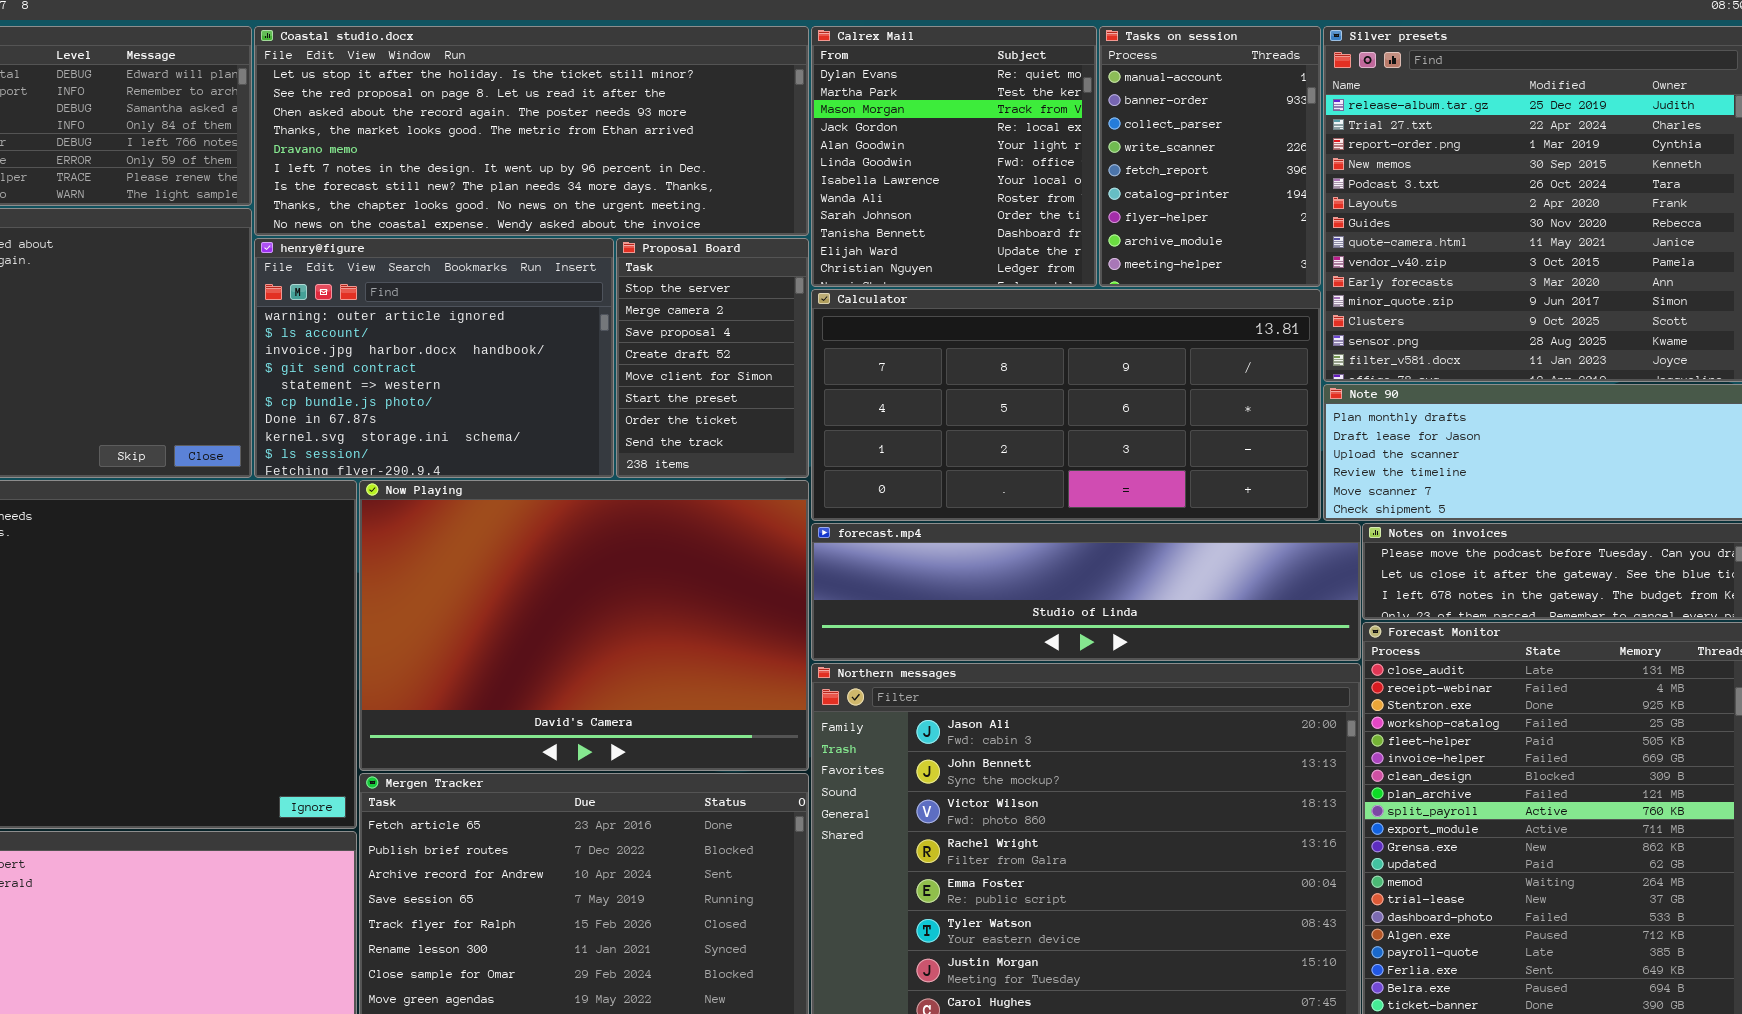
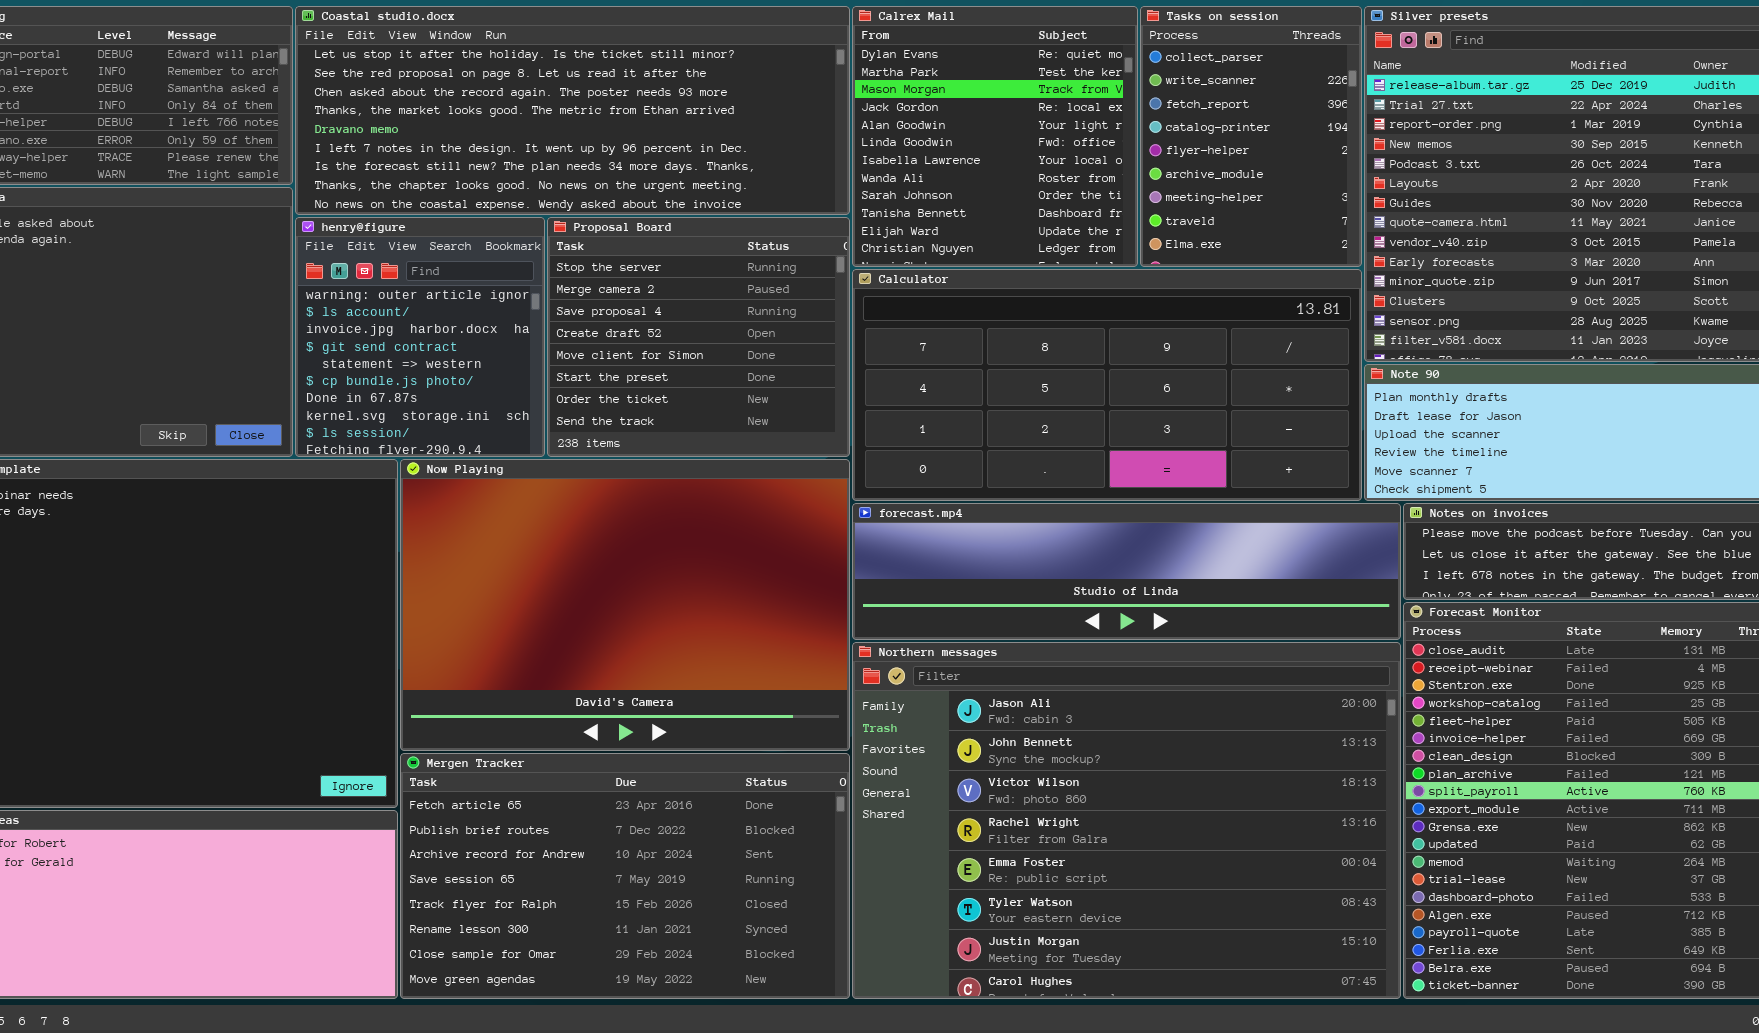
Tasks on session: [1099,26,1321,287] -> [1140,6,1362,267], scrolled down 2 rows
henry@figure: [254,238,614,478] -> [295,217,545,457], resized
Proposal Board: [616,238,809,478] -> [547,217,850,457], resized

